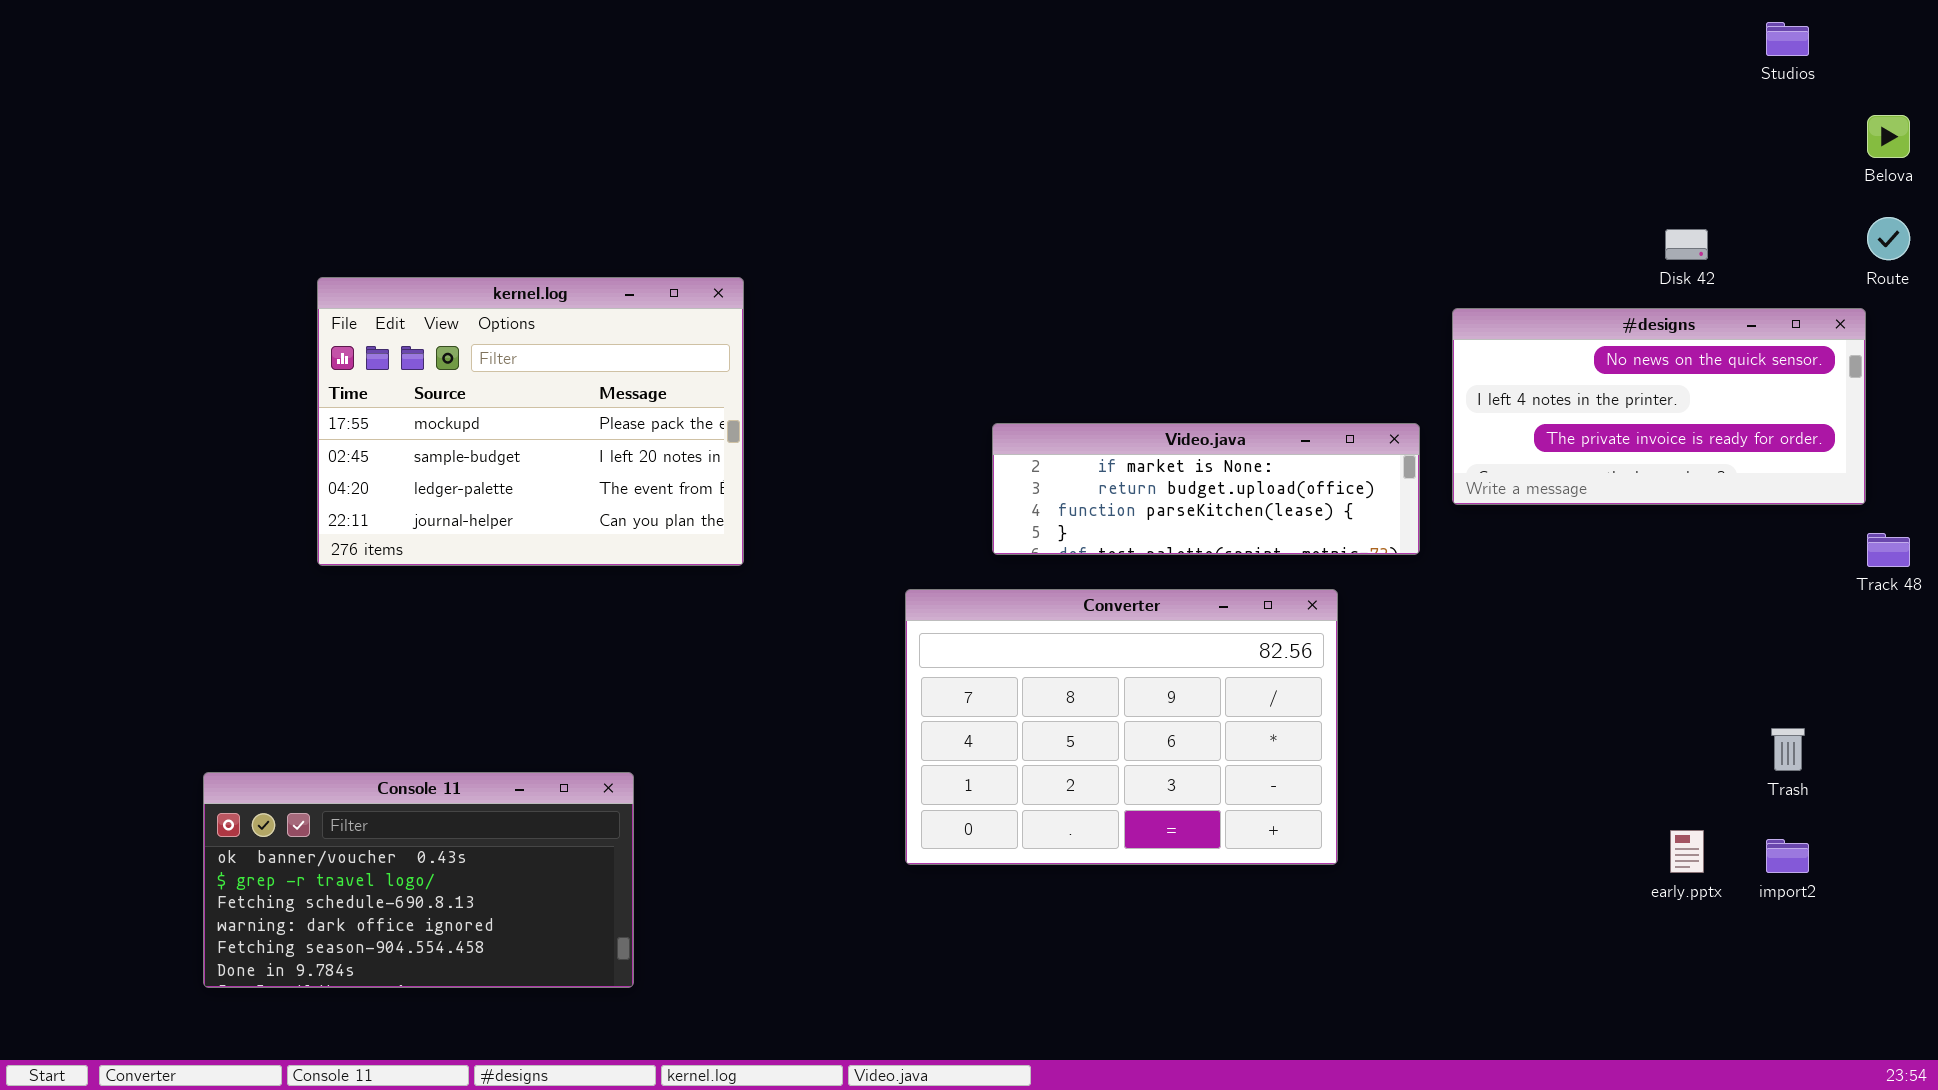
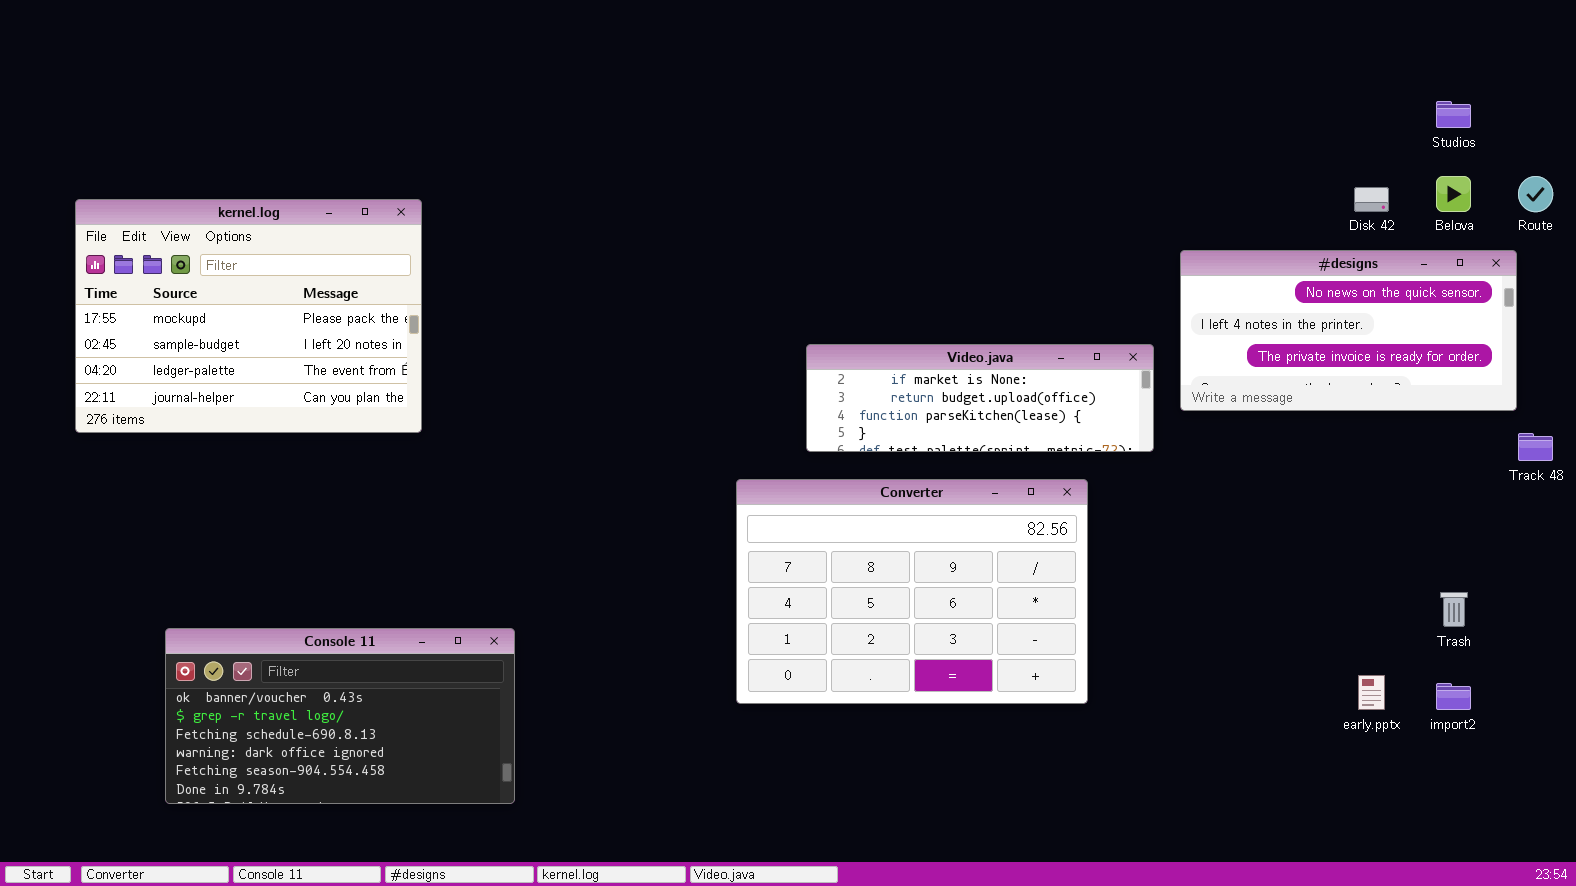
Studios: [1766,22,1809,56] -> [1436,101,1471,128], moved
Belova: [1867,115,1910,158] -> [1436,176,1471,212], moved
kernel.log: [317,277,744,566] -> [75,199,422,433], moved

